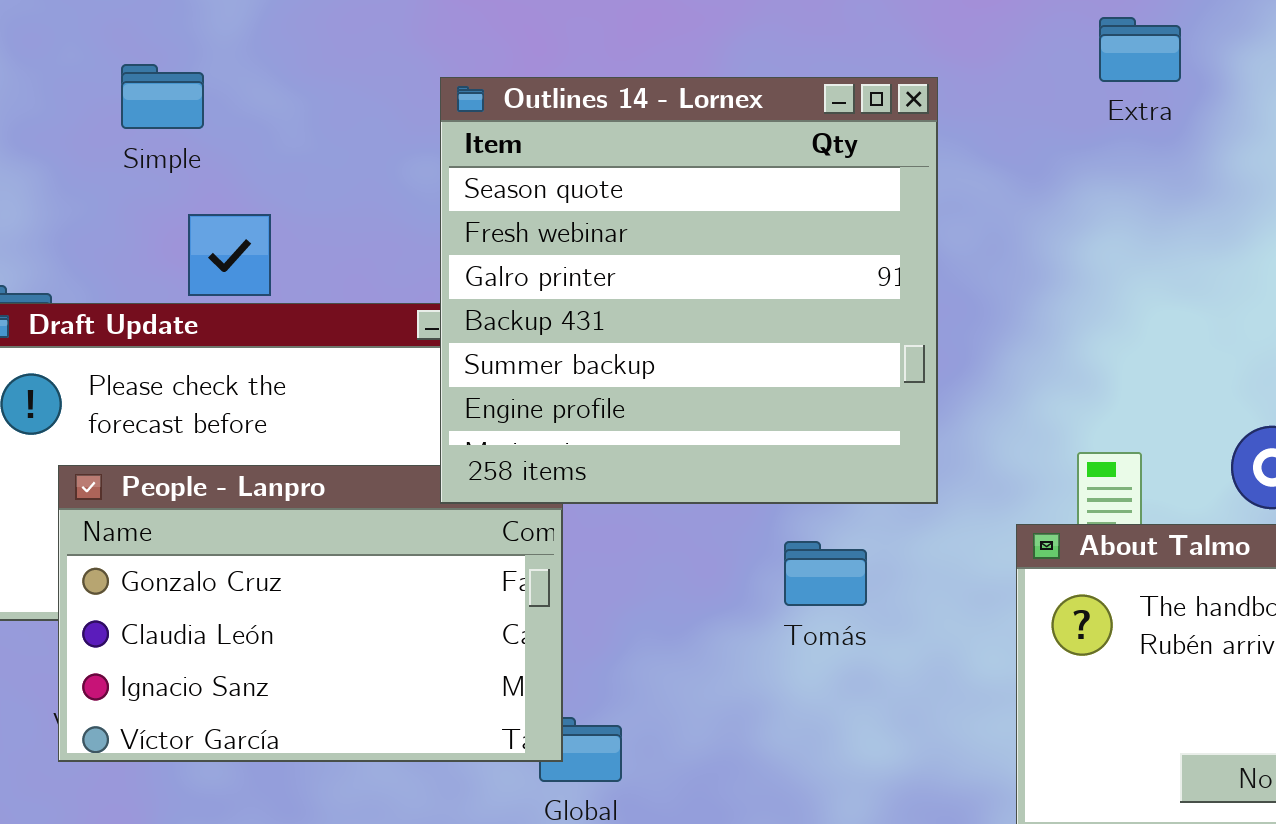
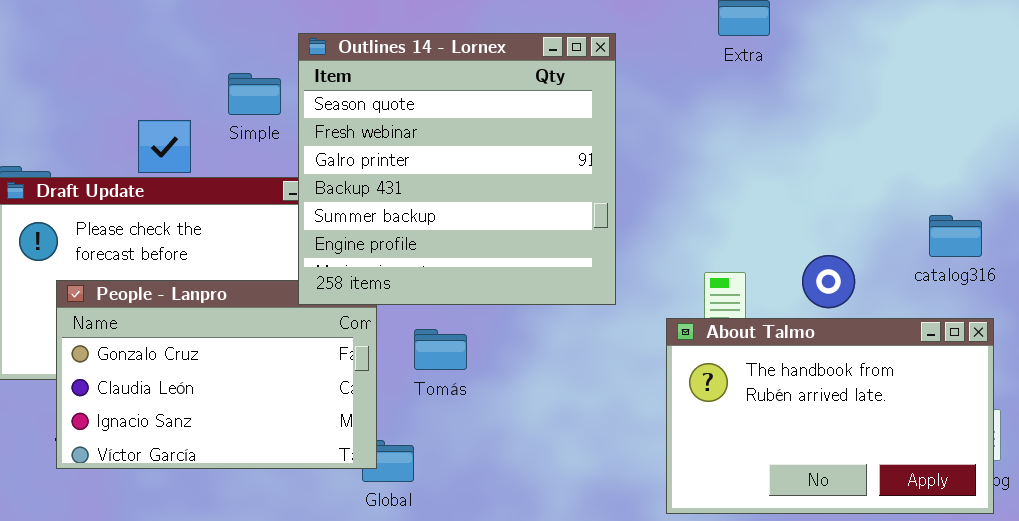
Simple: [121,64,204,129] -> [228,73,281,115], moved
Tomás: [784,541,867,606] -> [414,329,467,370], moved

